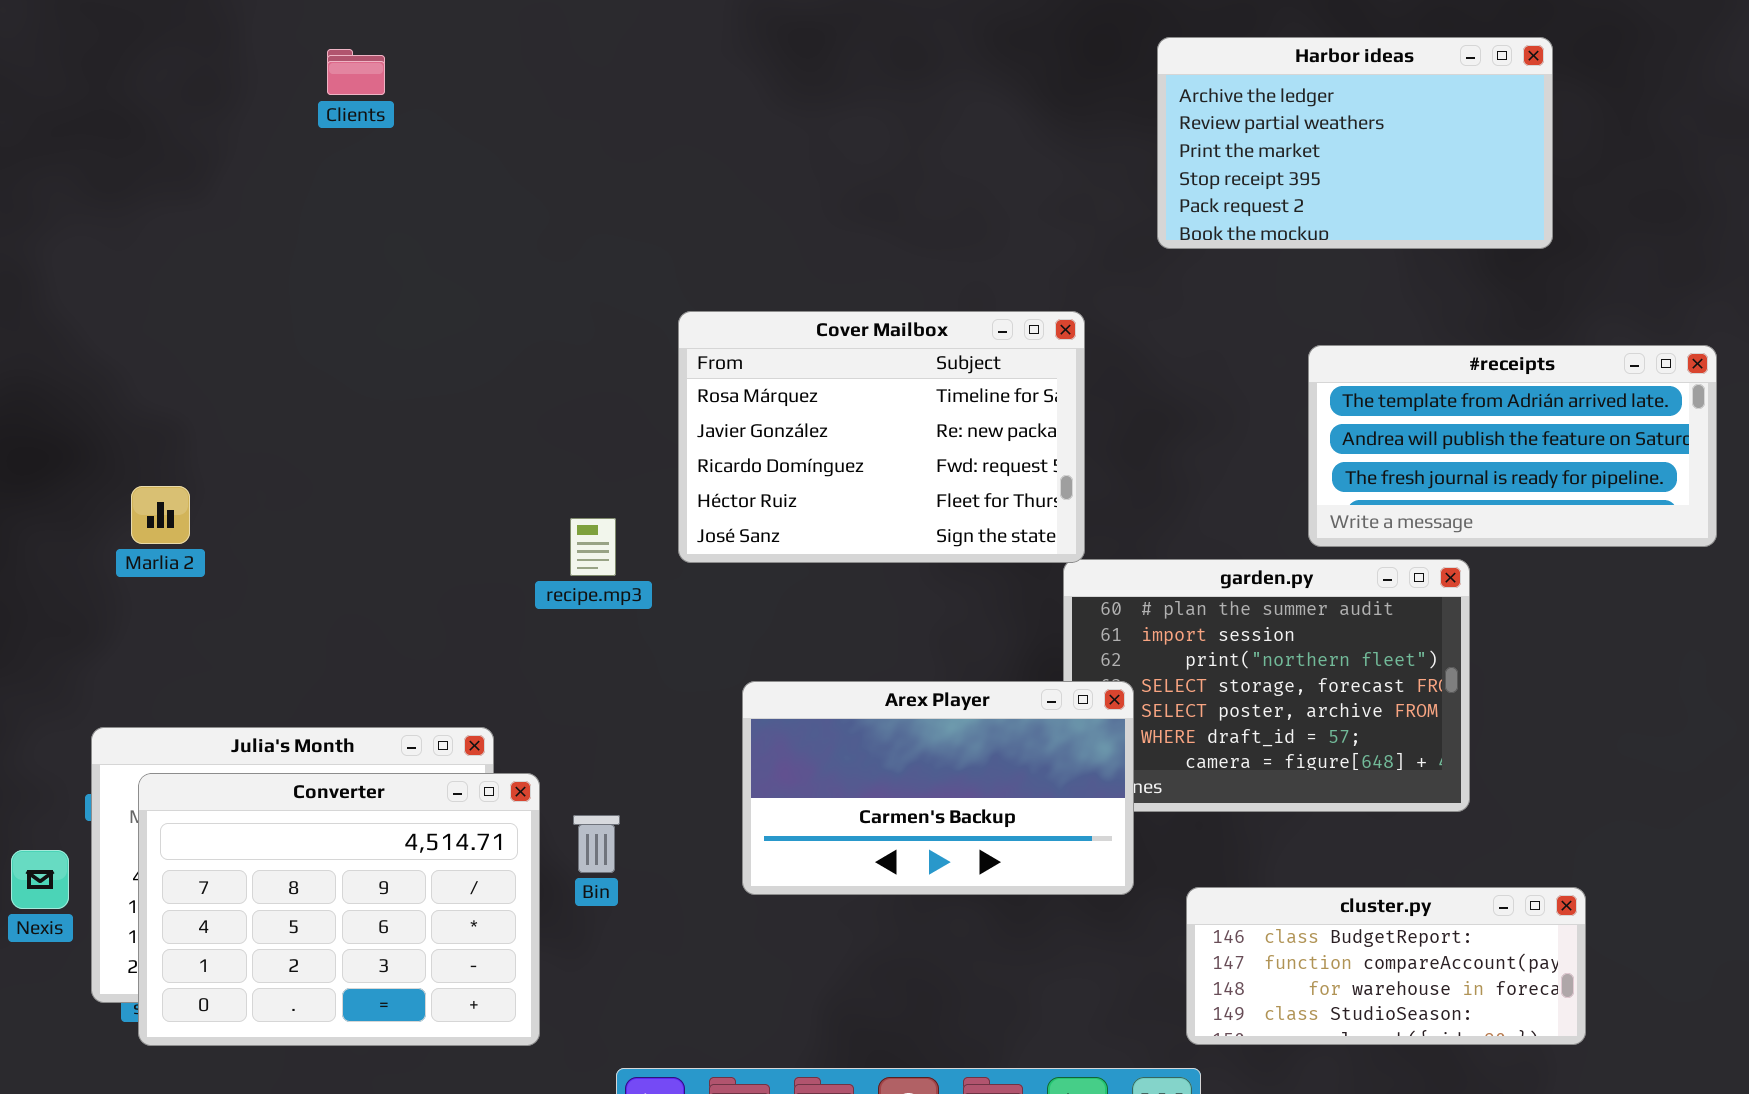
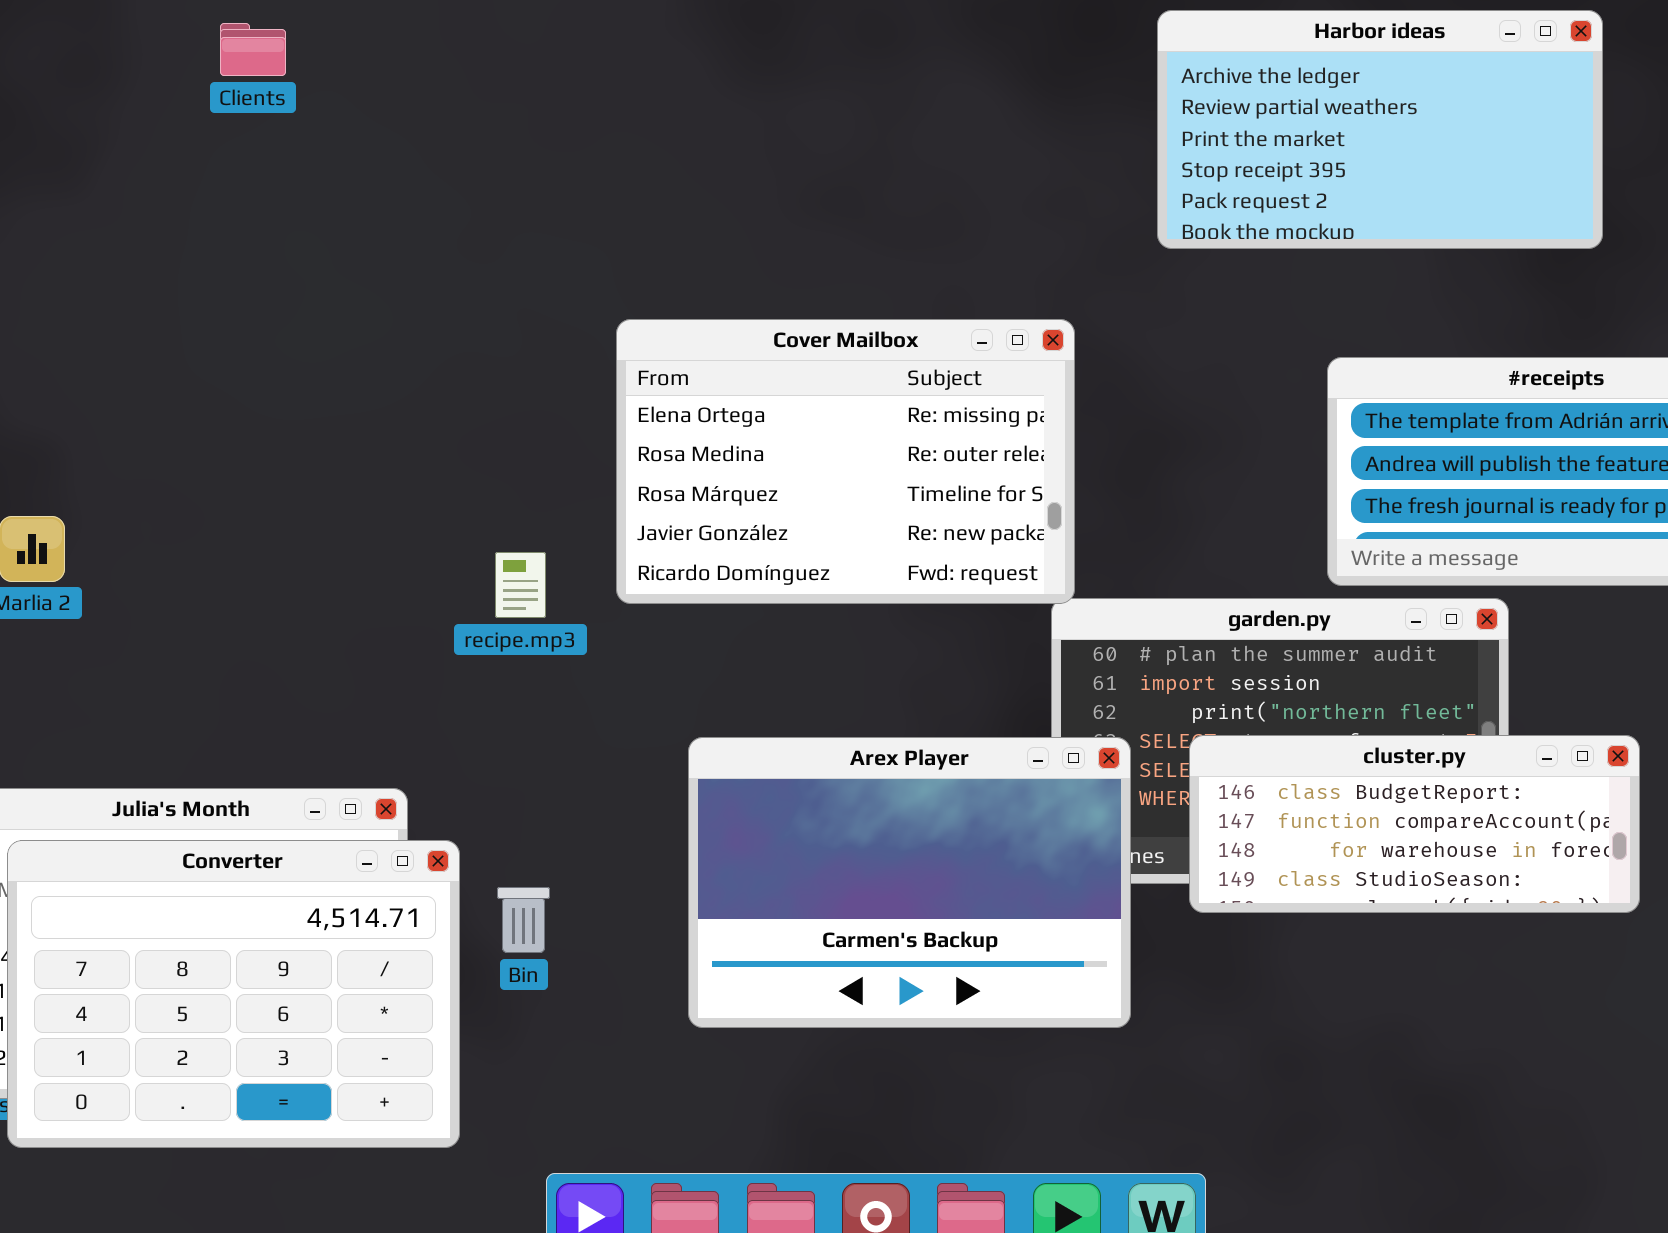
Cover Mailbox: [678,311,1085,563] -> [616,319,1075,604], scrolled up 2 rows
Arex Player: [742,681,1134,895] -> [688,737,1131,1028], resized
cluster.py: [1186,887,1586,1045] -> [1189,735,1640,913], moved

